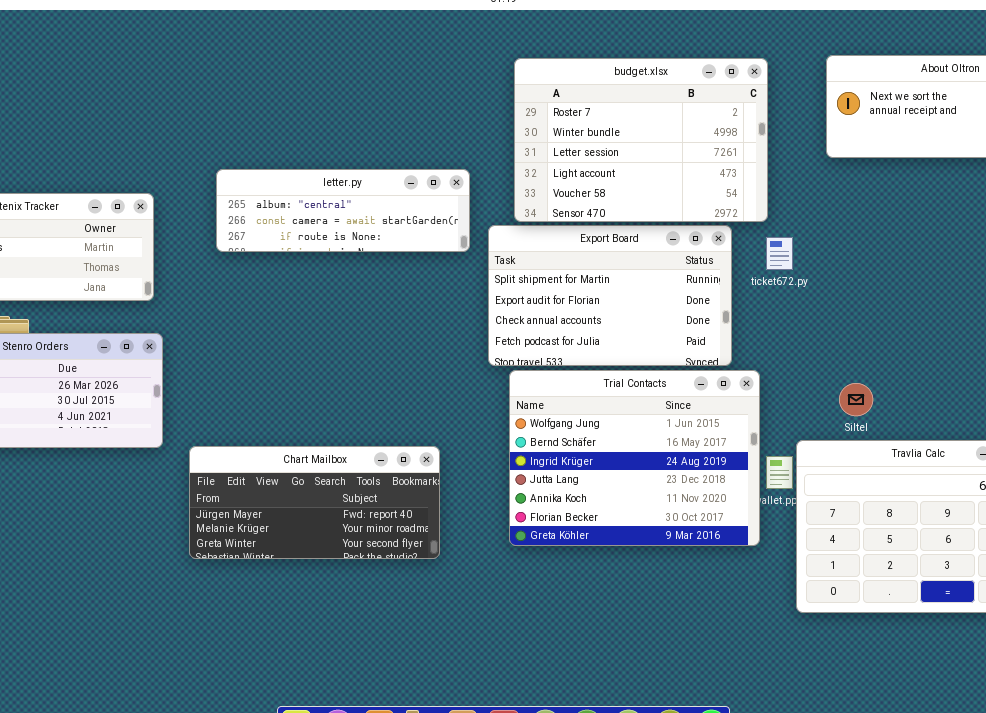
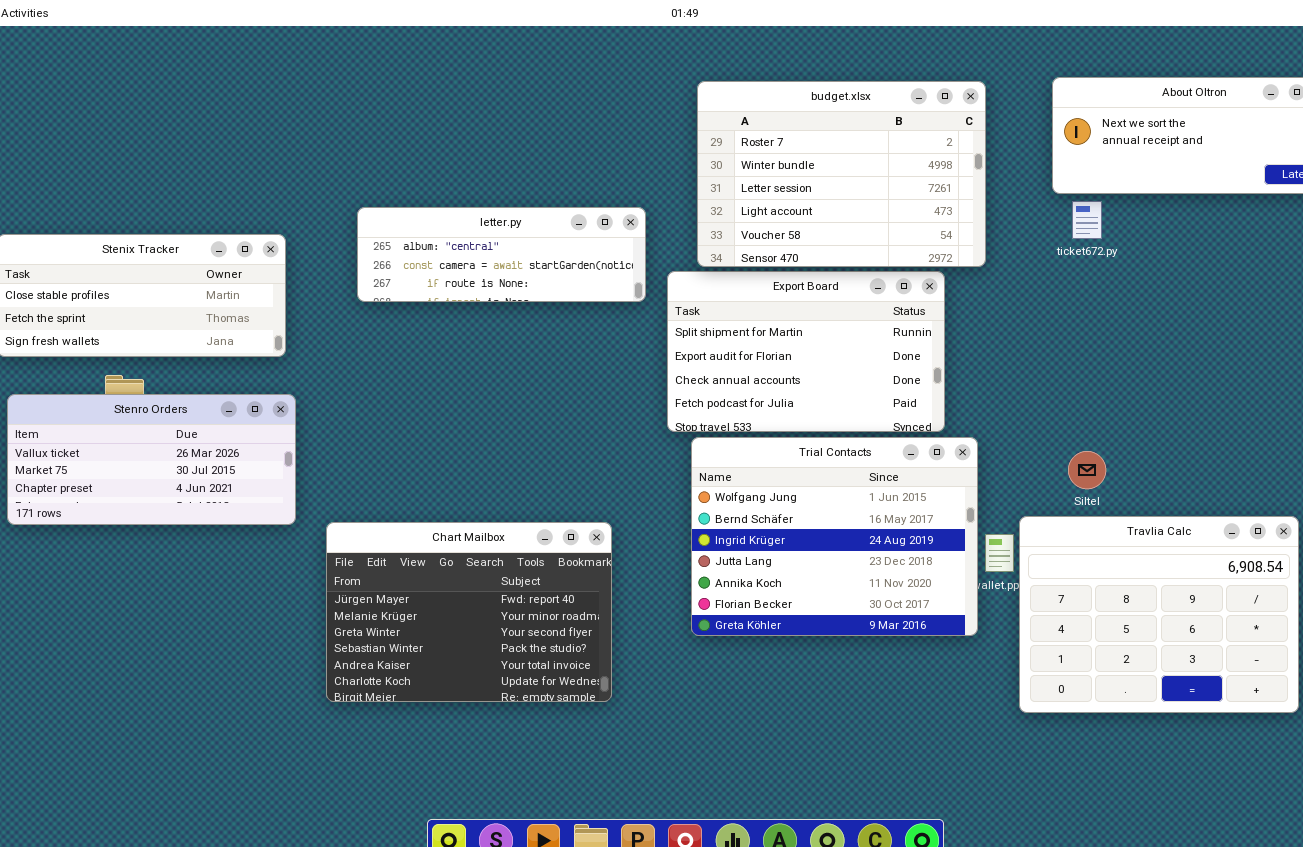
ticket672.py: [766,237,793,270] -> [1072,201,1102,239], moved
Chart Mailbox: [189,446,440,559] -> [326,522,612,702], resized

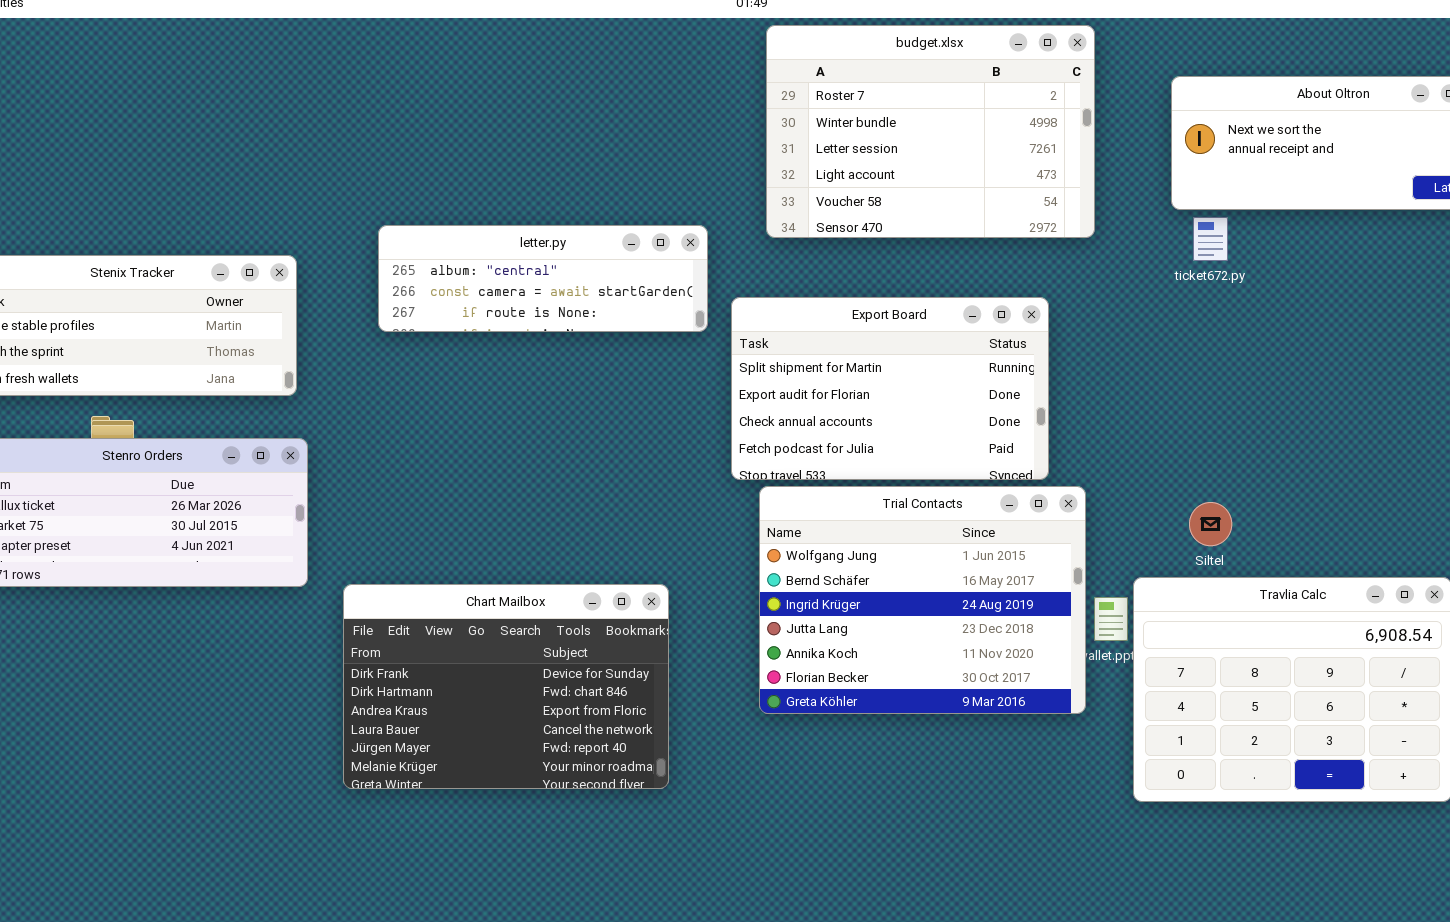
budget.xlsx: [697,81,986,267] -> [766,25,1095,238], moved
Chart Mailbox: [326,522,612,702] -> [343,584,669,789], scrolled up 4 rows

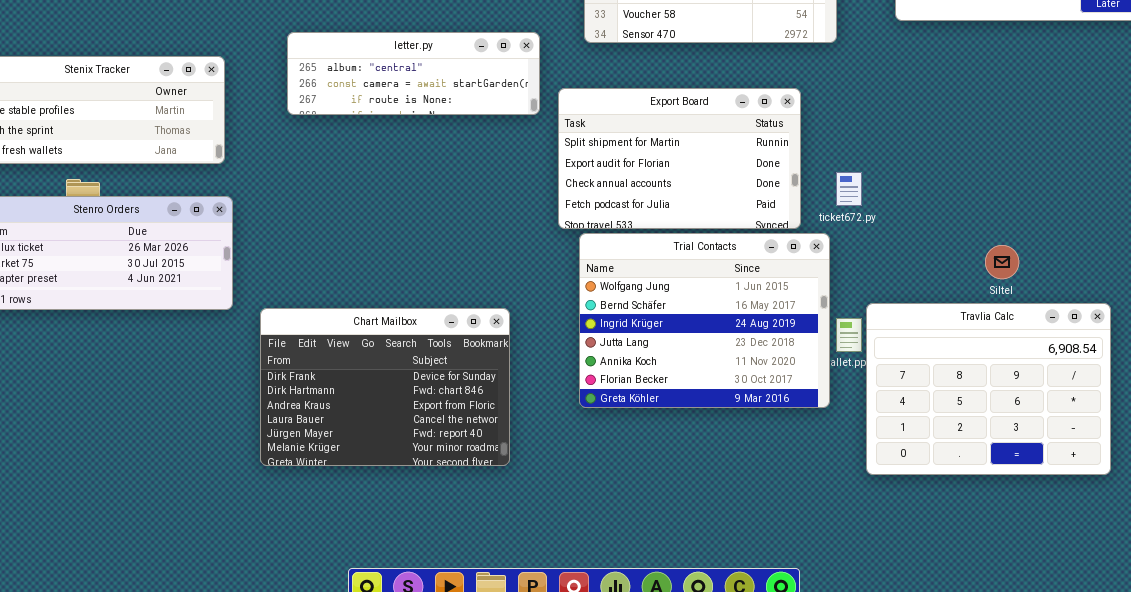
ticket672.py: [1193,217,1228,261] -> [836,172,862,206], moved
Siltel: [1189,502,1232,546] -> [985,245,1019,279], moved

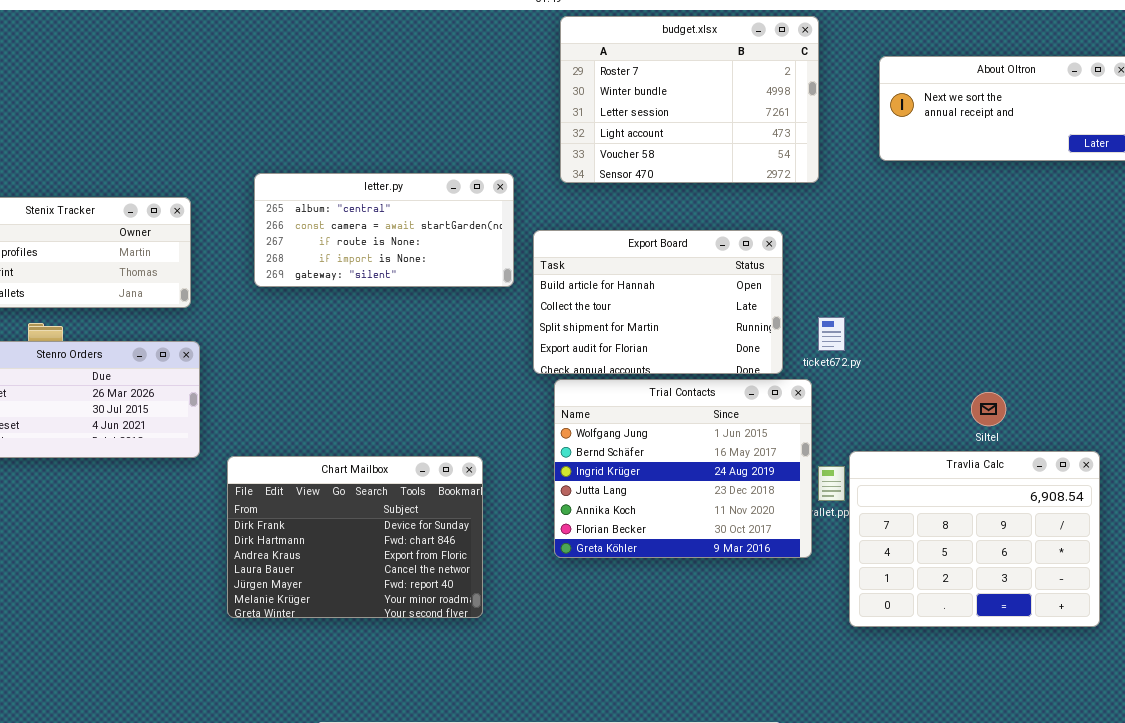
letter.py: [287,32,540,115] -> [254,173,514,287], resized
Export Board: [558,88,801,229] -> [533,230,783,374], scrolled up 2 rows

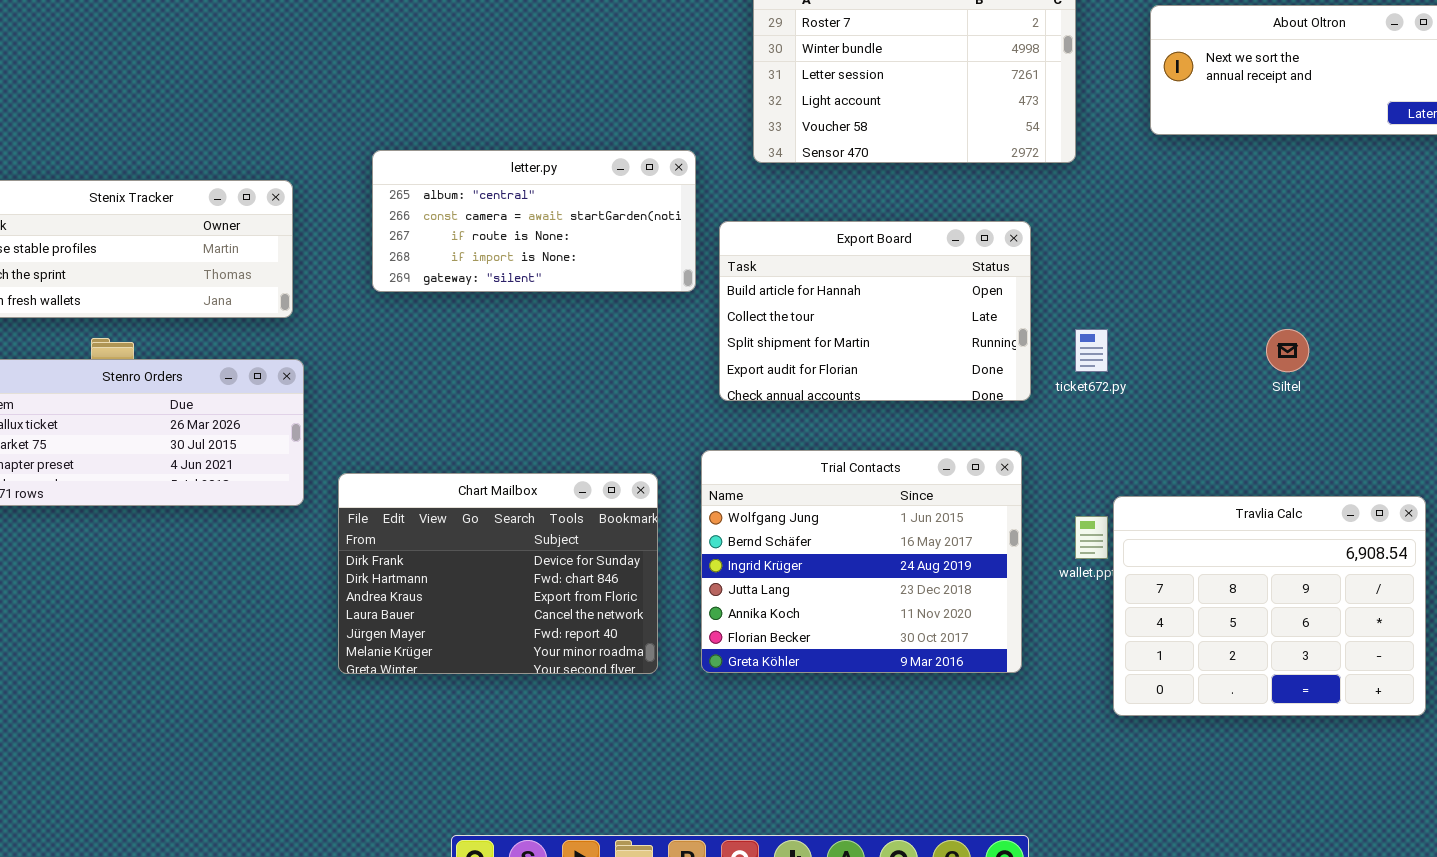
Trial Contacts: [554,379,812,558] -> [701,450,1022,673], moved
Siltel: [971,392,1006,426] -> [1266,329,1309,372], moved
Chart Mailbox: [227,456,483,618] -> [338,473,658,674], moved

